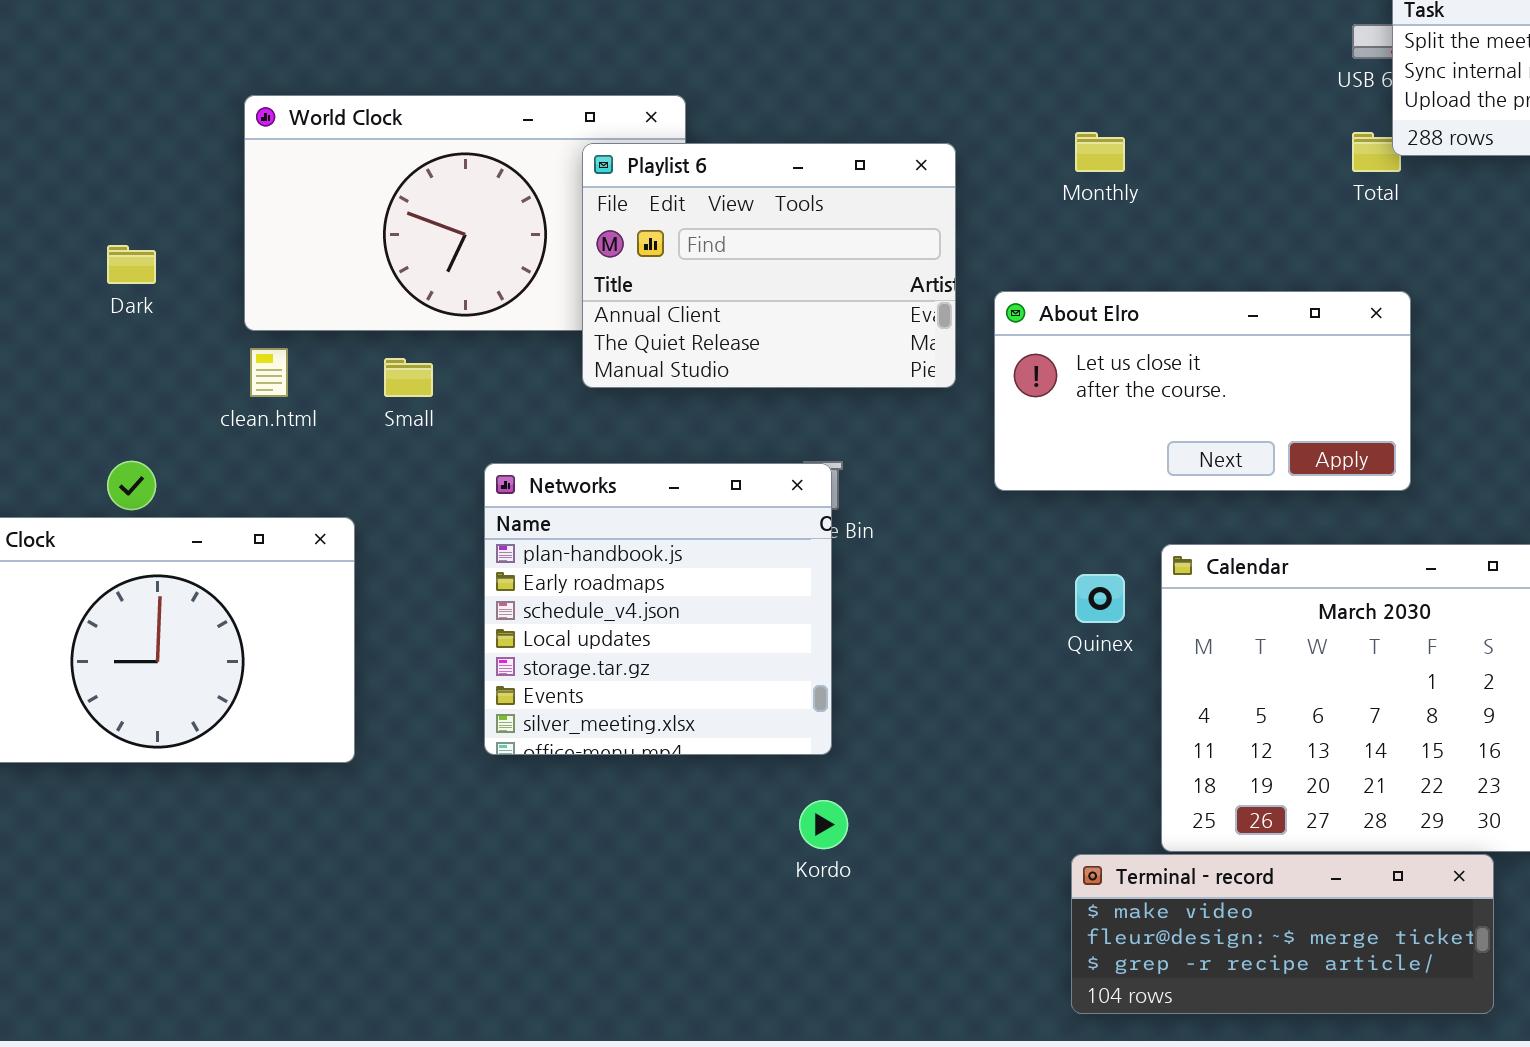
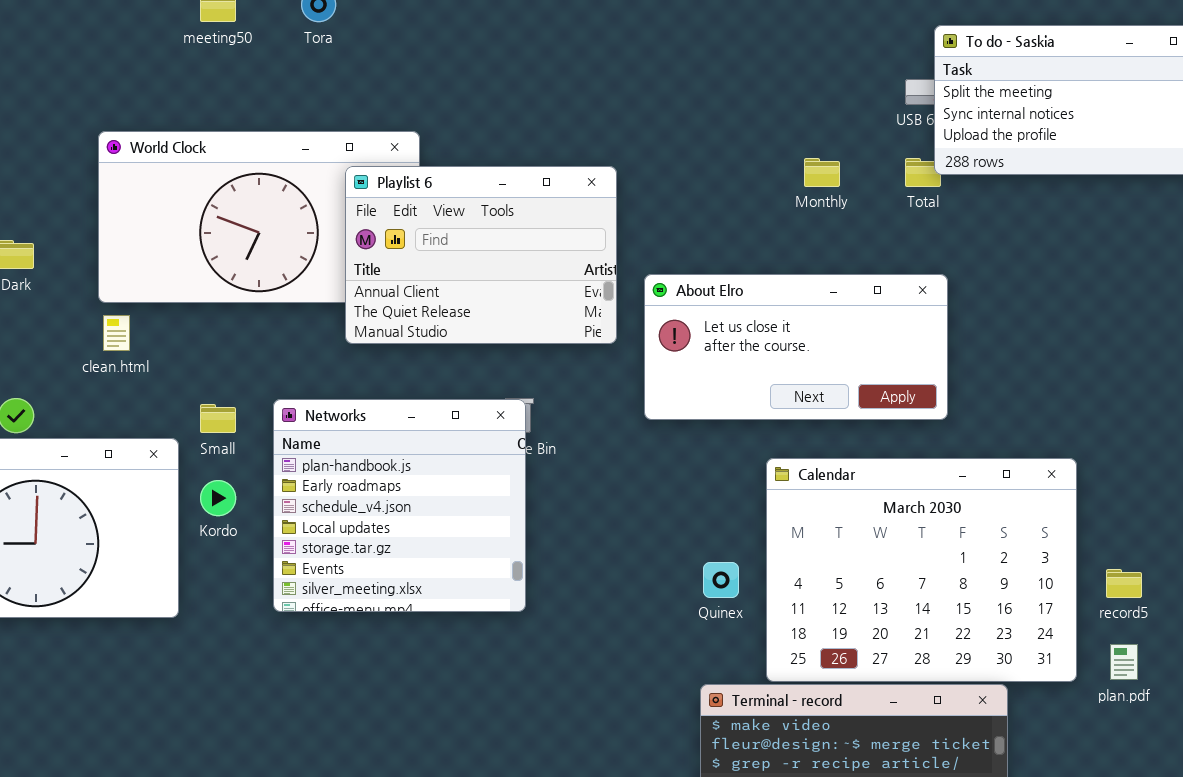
Monthly: [1075,132,1125,172] -> [804,158,840,187], moved
Small: [384,358,433,397] -> [200,404,236,433], moved
Quinex: [1075,574,1125,623] -> [703,562,739,598], moved
Kordo: [799,800,848,849] -> [200,480,236,516], moved

